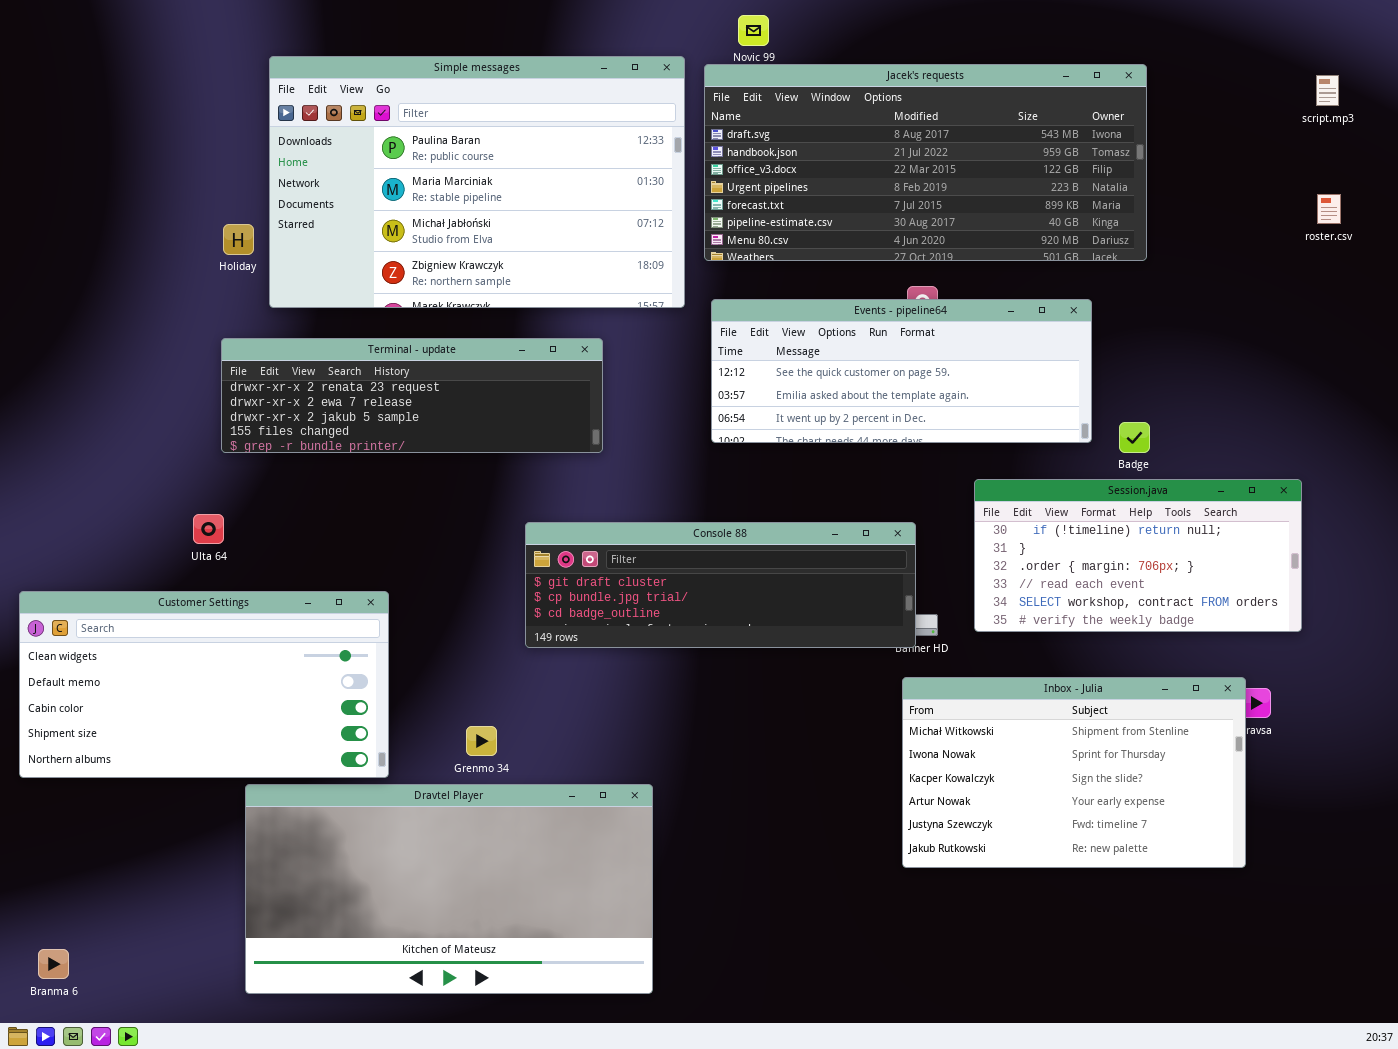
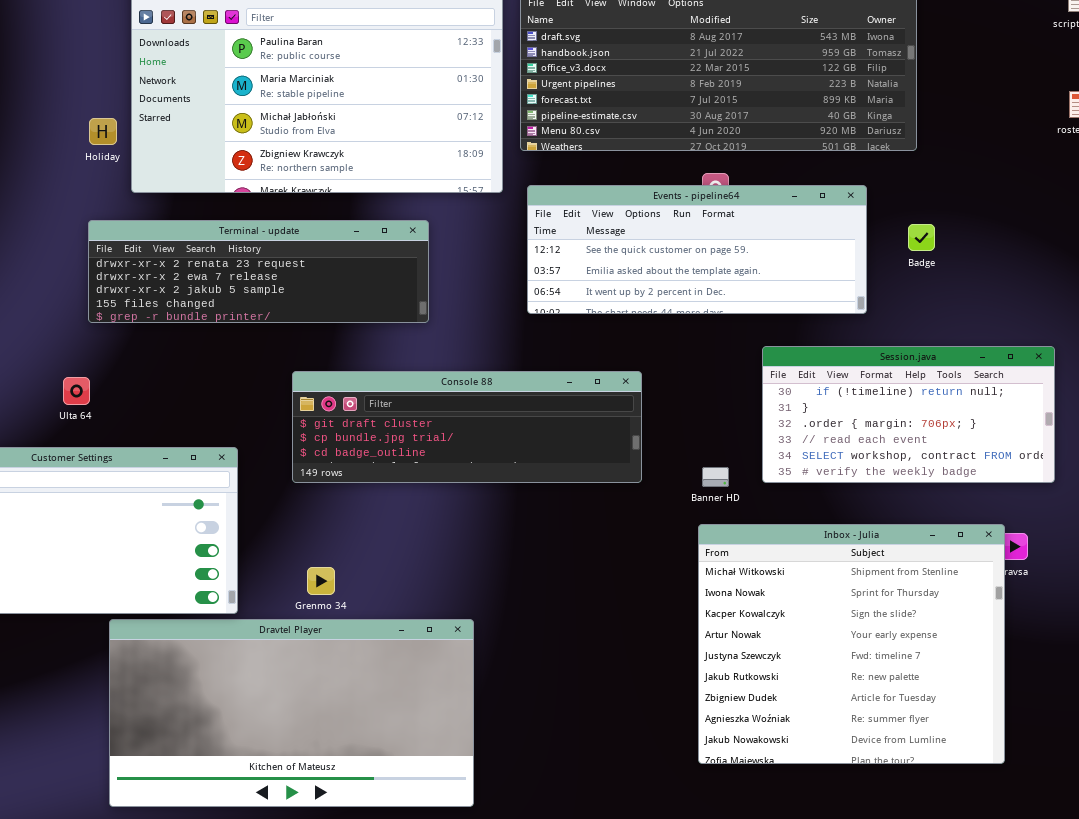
Badge: [1119,422,1150,453] -> [908,224,935,251], moved
Console 88: [525,522,916,648] -> [292,371,642,483], moved
Inbox - Julia: [902,677,1246,868] -> [698,524,1005,764], resized

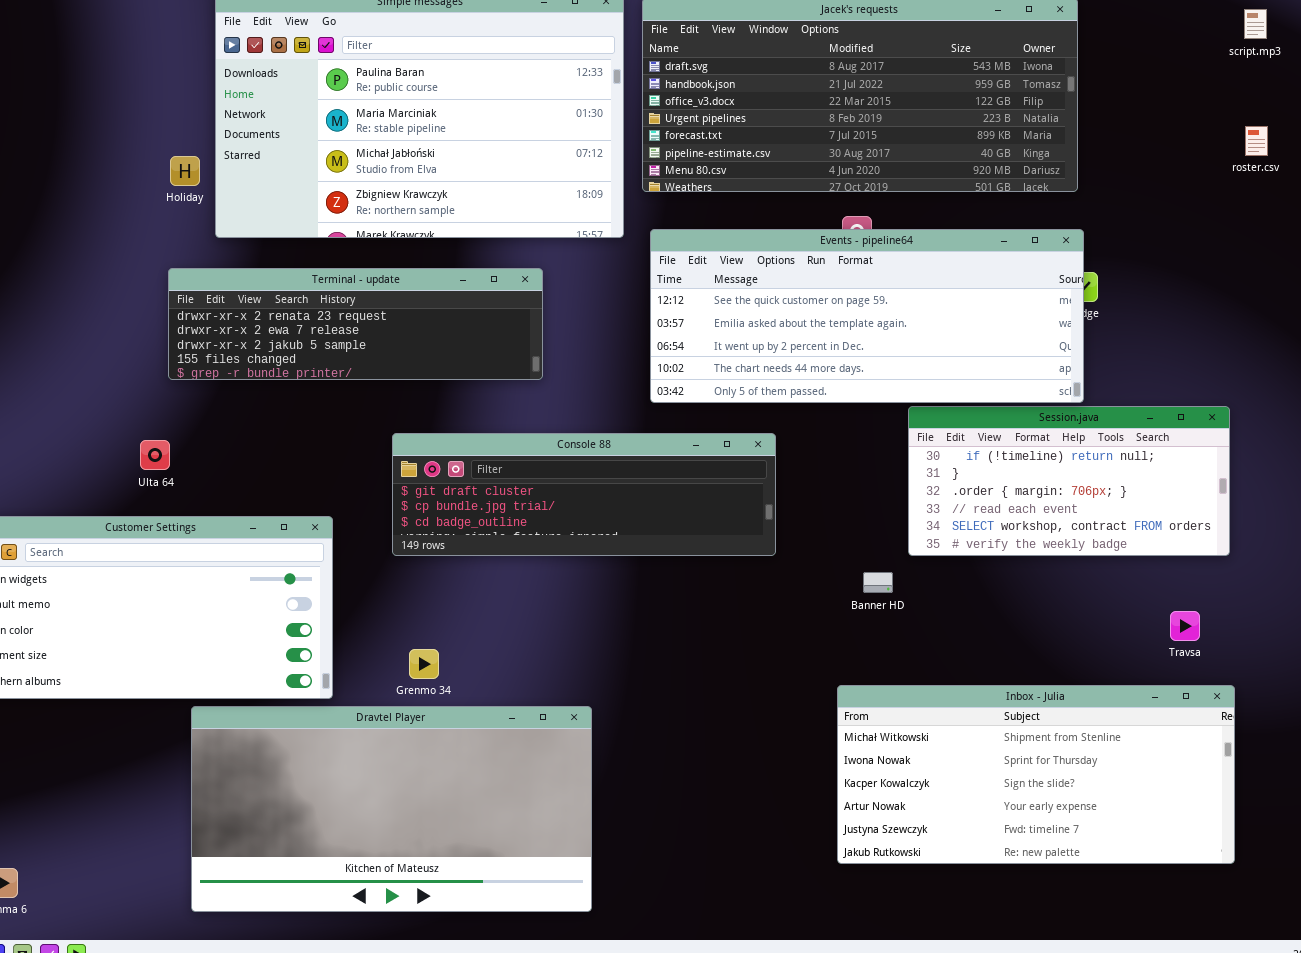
Events - pipeline64: [527,185,867,314] -> [650,229,1084,403], resized
Banner HD: [702,467,729,487] -> [863,572,893,593], moved
Inbox - Julia: [698,524,1005,764] -> [837,685,1235,864], resized

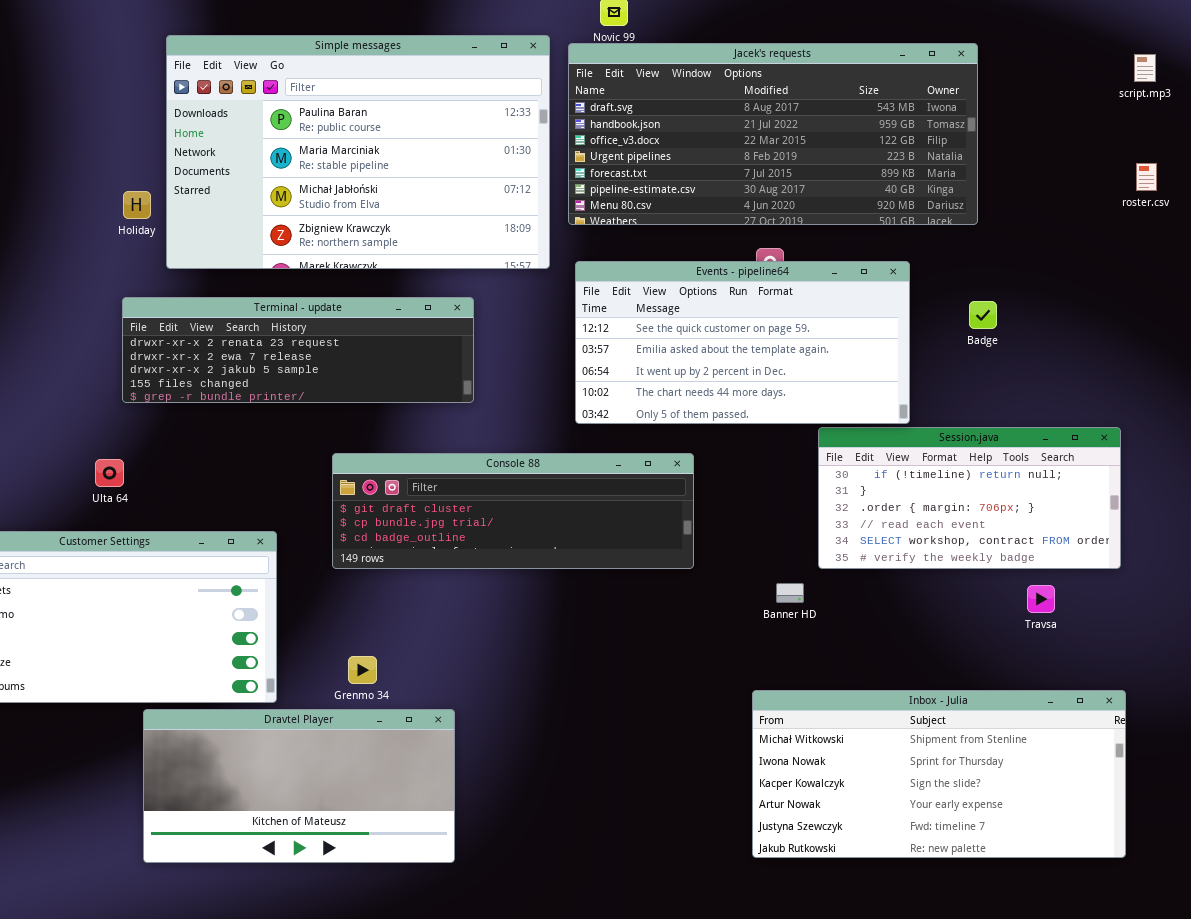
Events - pipeline64: [650,229,1084,403] -> [575,261,910,424], resized
Travsa: [1170,611,1200,641] -> [1027,585,1055,613], moved
Dravtel Player: [191,706,592,912] -> [143,709,455,863], resized

